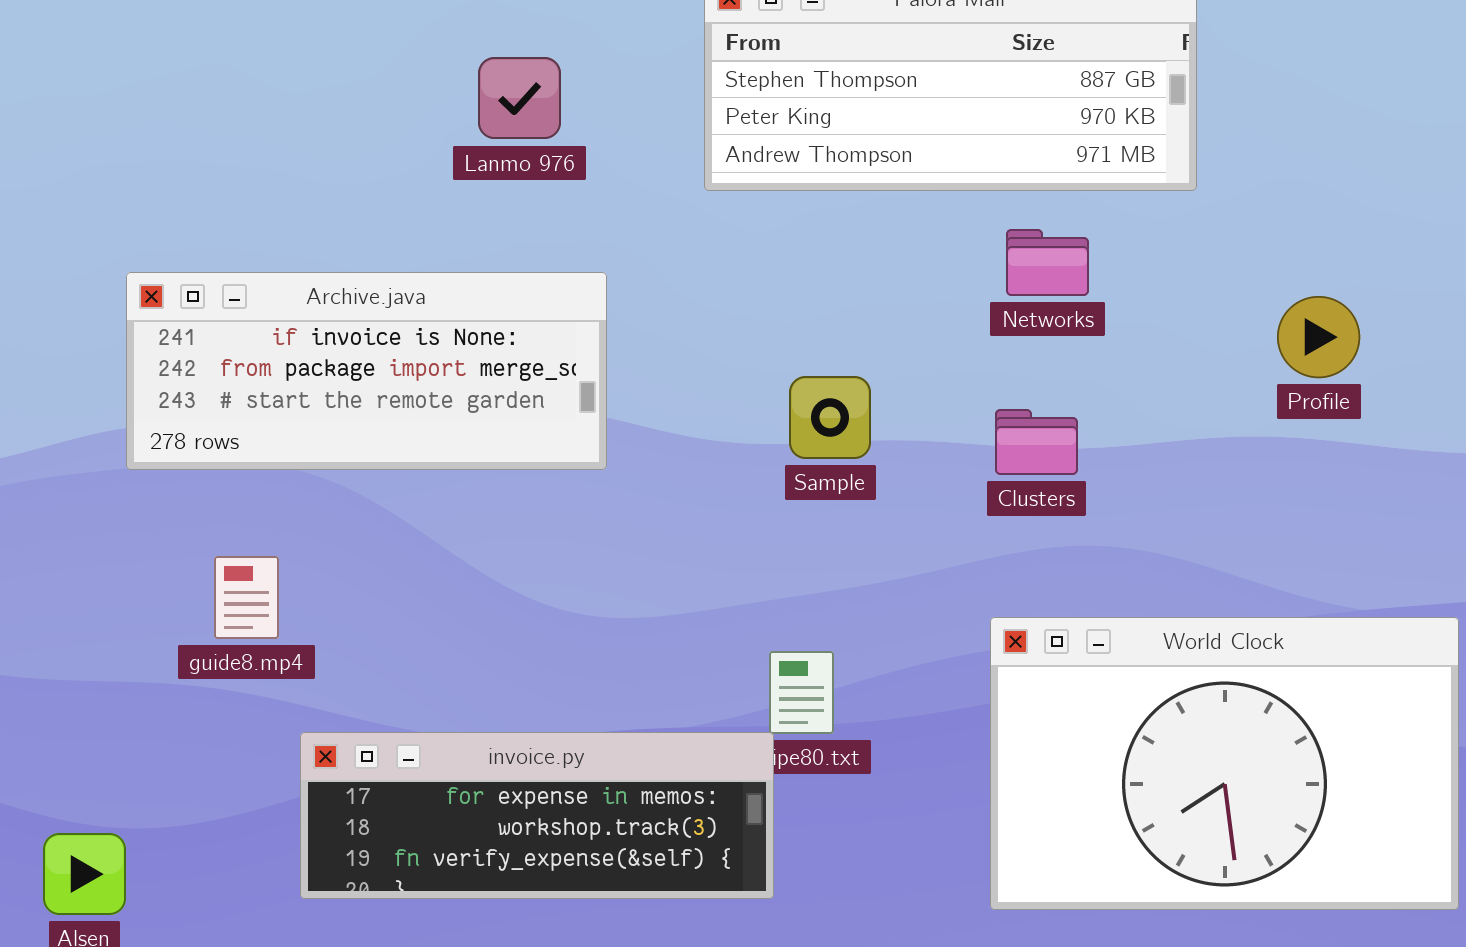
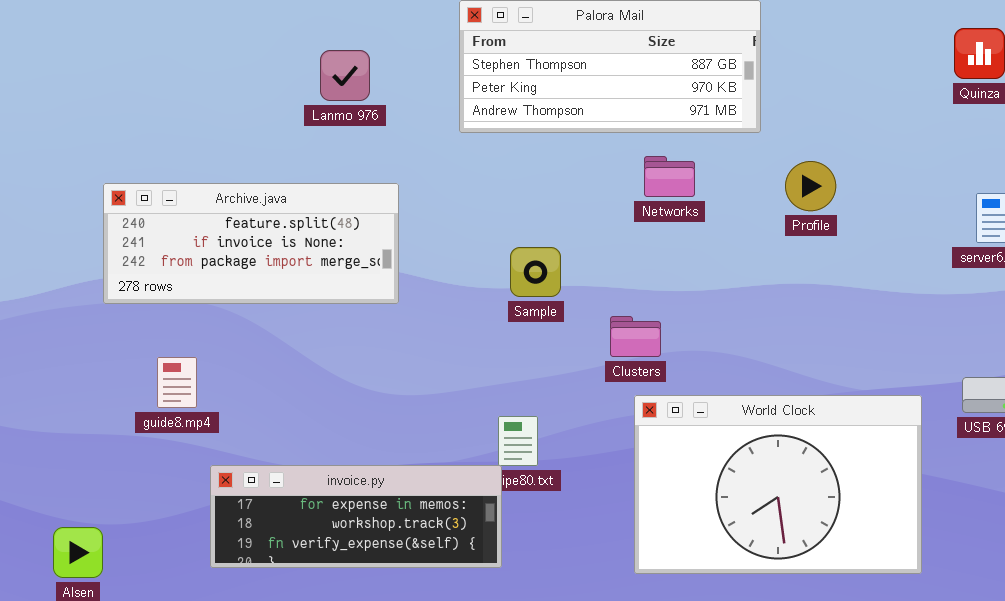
Archive.java: [126,272,607,470] -> [103,183,399,304], scrolled up 1 row
Profile: [1277,296,1360,378] -> [785,161,836,211], moved
Clusters: [995,409,1078,475] -> [610,316,661,357], moved

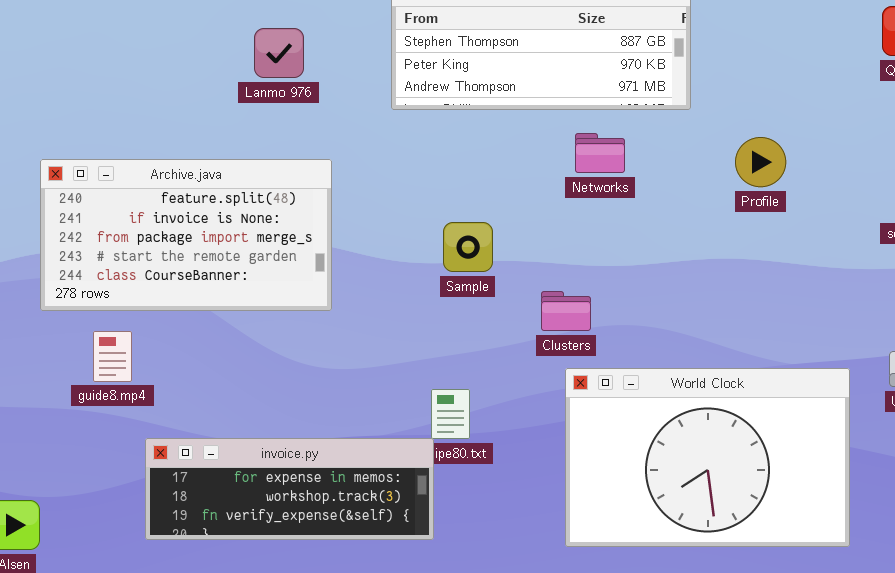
Profile: [785,161,836,211] -> [735,137,786,187], moved
Archive.java: [103,183,399,304] -> [40,159,332,311], resized

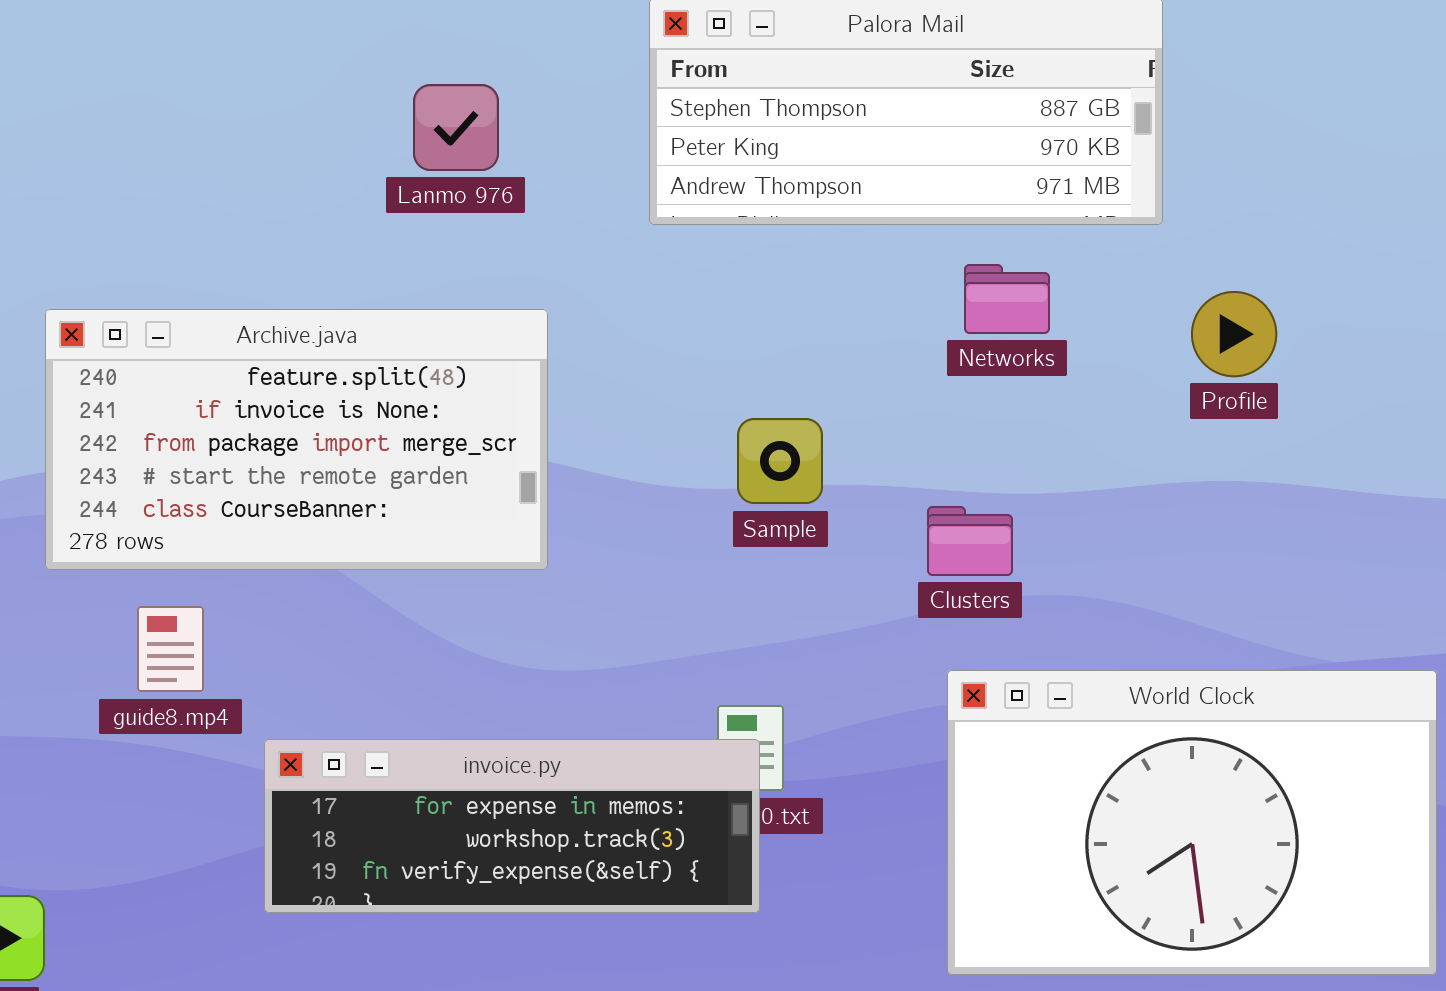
Profile: [735,137,786,187] -> [1191,291,1277,377], moved
Clusters: [541,291,591,331] -> [927,506,1013,576], moved
invoice.py: [145,438,434,540] -> [264,739,760,913], moved

